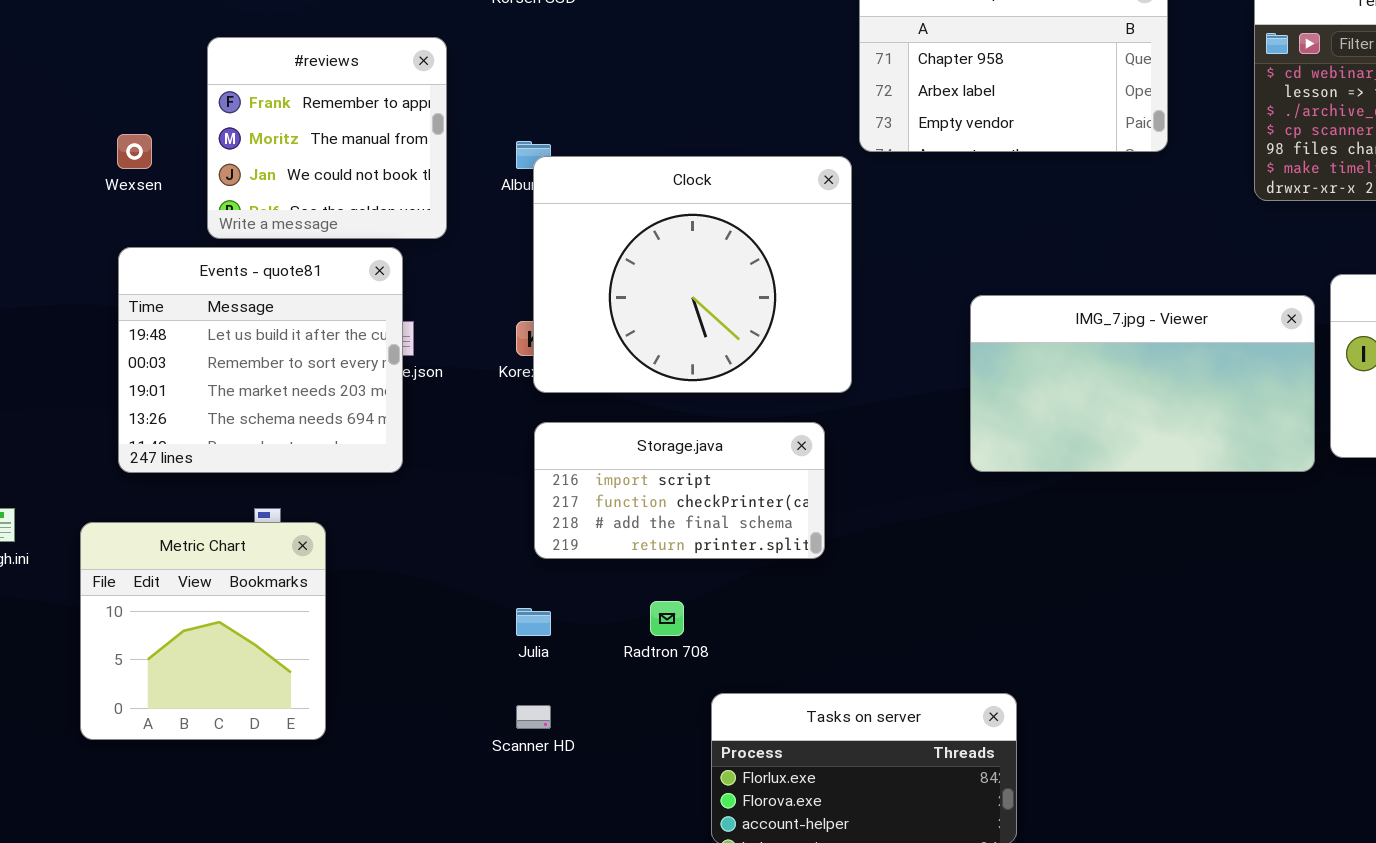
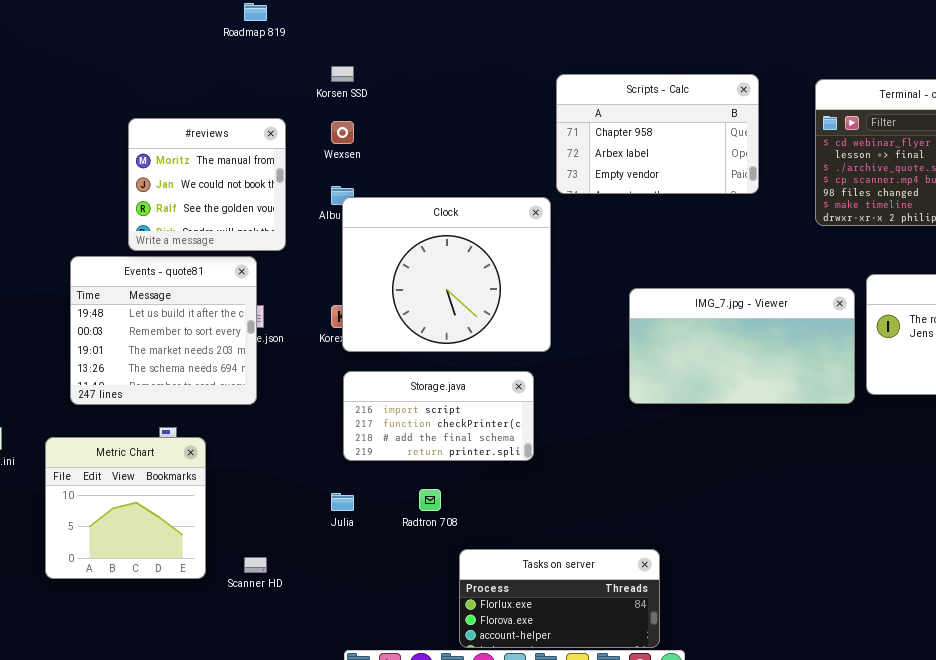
#reviews: [207,37,447,239] -> [128,118,286,251], scrolled down 1 row
Wexsen: [117,134,152,169] -> [331,121,354,144], moved
Scanner HD: [516,705,551,729] -> [244,557,267,573], moved

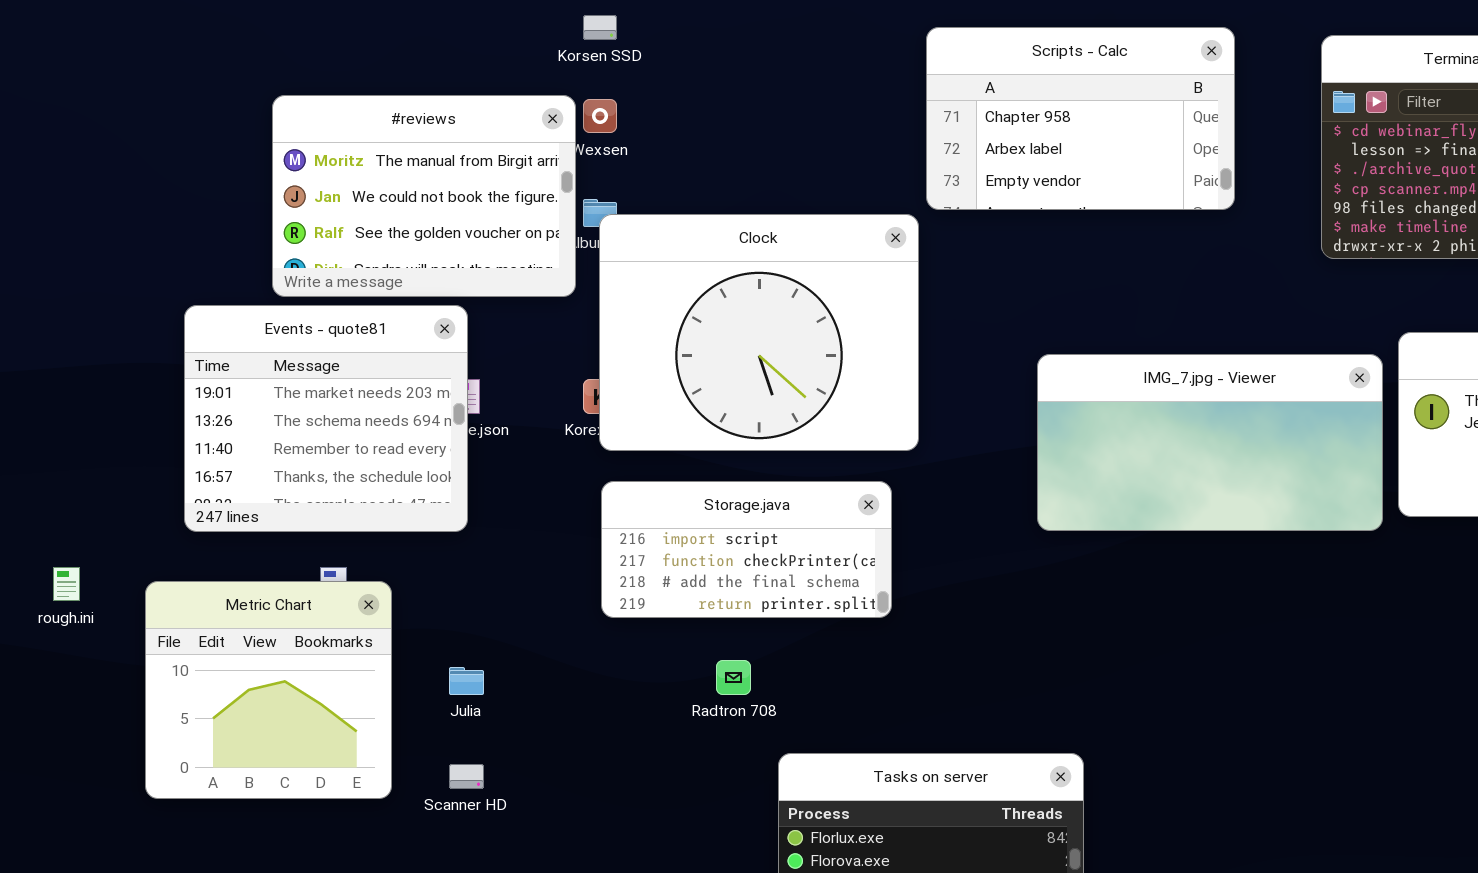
#reviews: [128,118,286,251] -> [272,95,576,297], resized
Events - quote81: [70,256,257,405] -> [184,305,468,532], scrolled down 2 rows
Julia: [331,493,354,511] -> [449,667,484,695], moved

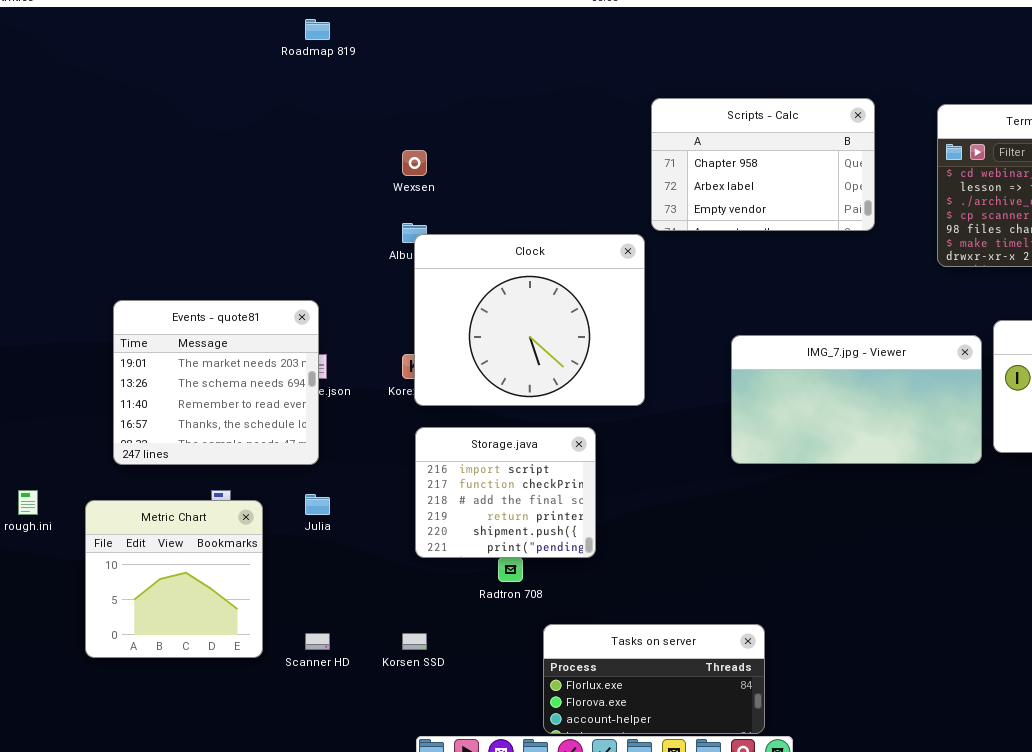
Korsen SSD: [583,15,617,40] -> [402,633,427,650], moved
#reviews: [272,95,576,297] -> none, closed
Storage.java: [601,481,892,618] -> [415,427,596,558], resized
Julia: [449,667,484,695] -> [305,494,330,515], moved

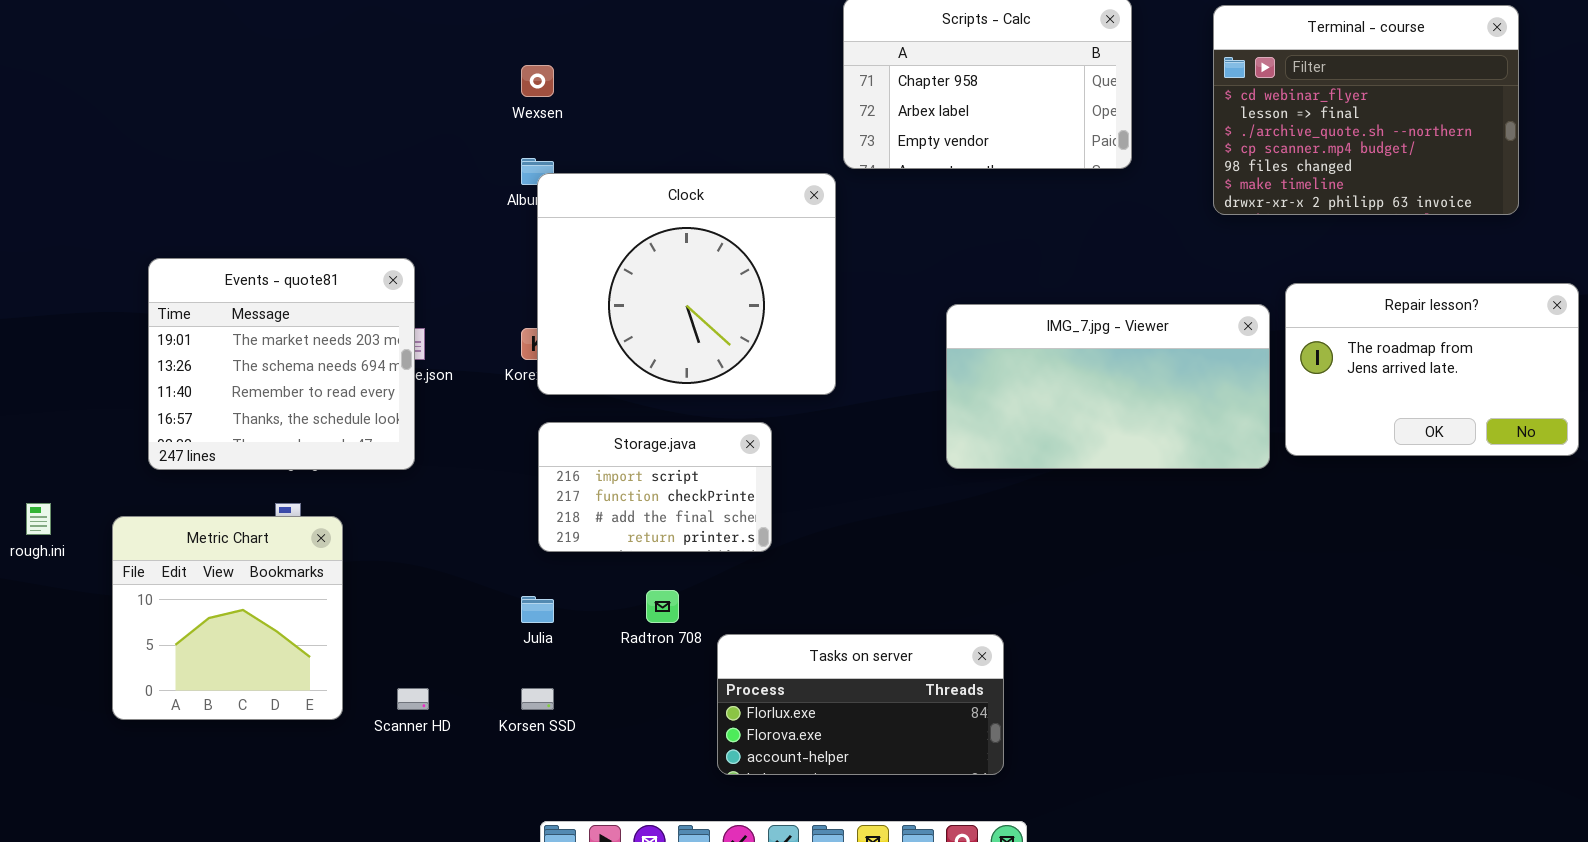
Storage.java: [415,427,596,558] -> [538,422,772,552], resized
Julia: [305,494,330,515] -> [521,596,554,623], moved
Tasks on server: [543,624,765,734] -> [717,634,1004,775], moved

